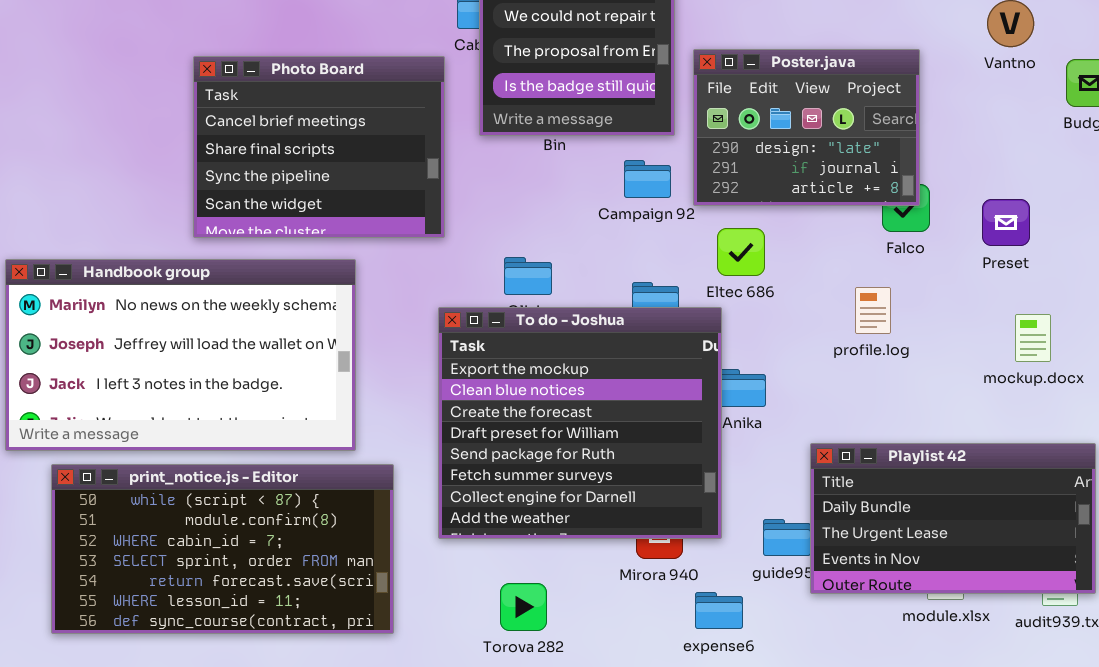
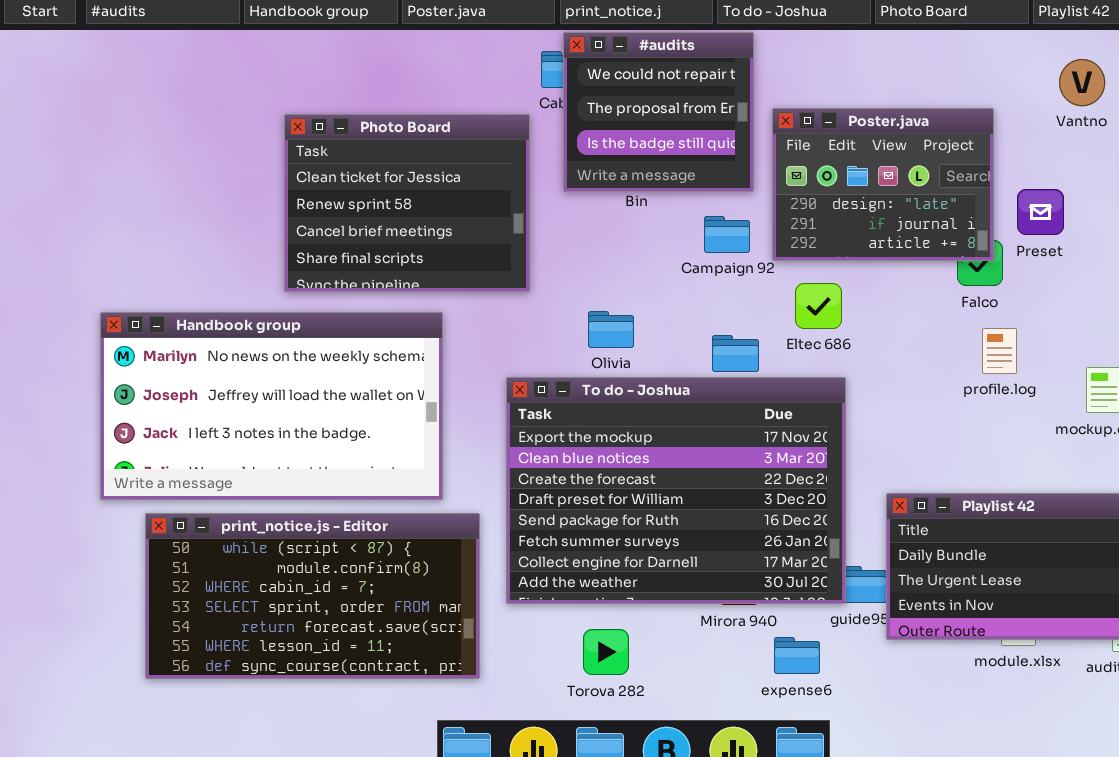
Photo Board: [193,56,445,238] -> [284,114,530,292], scrolled up 2 rows
Preset: [982,199,1030,246] -> [1017,189,1064,235], moved
profile.log: [855,287,891,334] -> [982,328,1017,374], moved
To do - Joshua: [438,307,722,539] -> [506,377,846,604], moved, resized

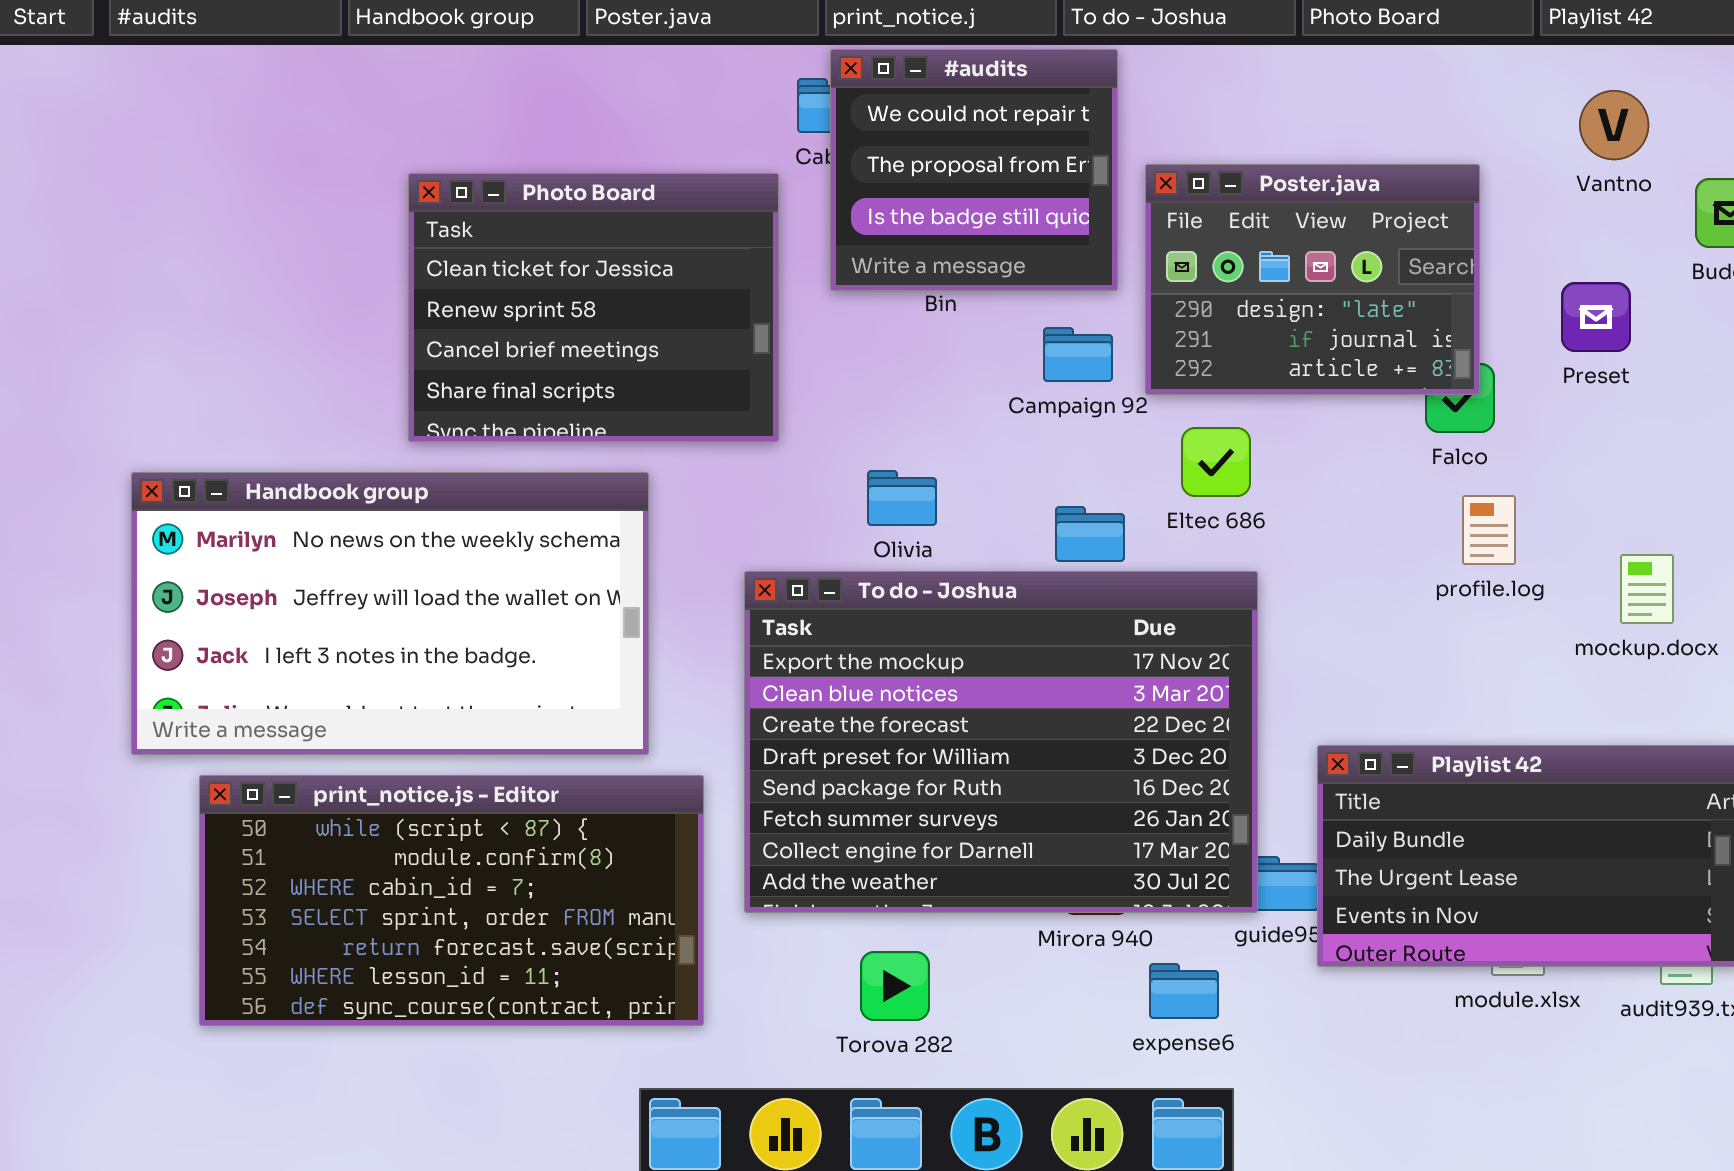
Preset: [1017,189,1064,235] -> [1561,282,1631,352], moved

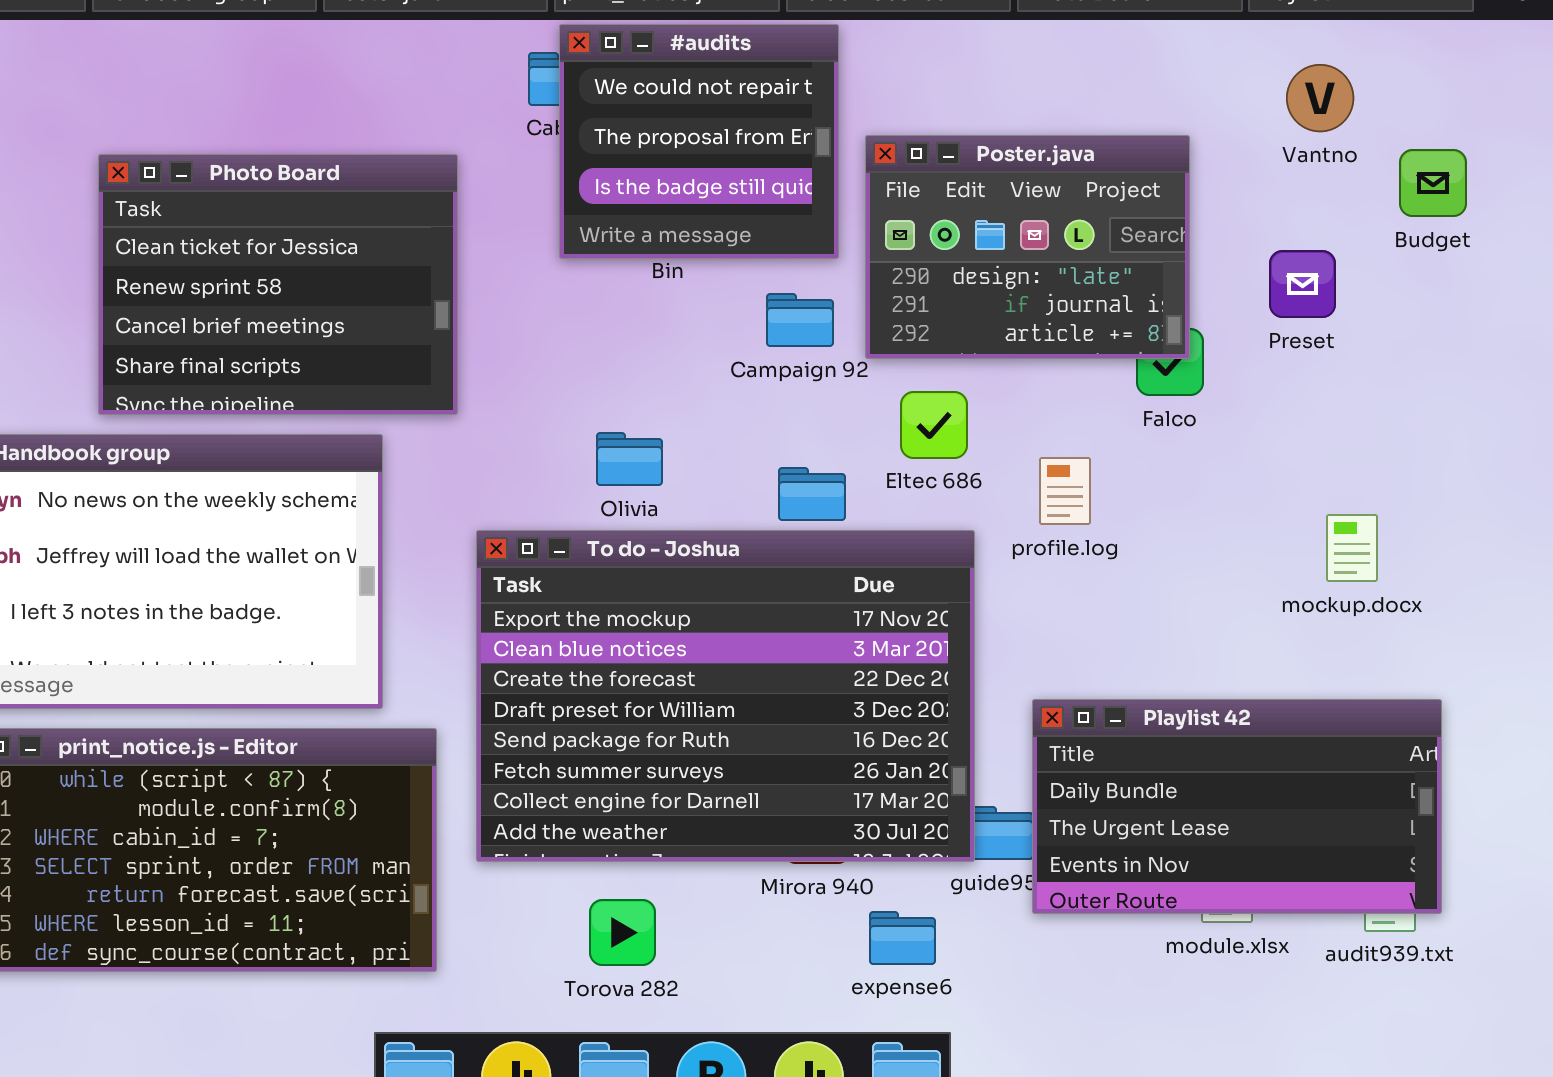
Photo Board: [408,173,779,442] -> [98,154,458,415], moved
profile.log: [1462,495,1516,565] -> [1039,457,1091,525], moved

